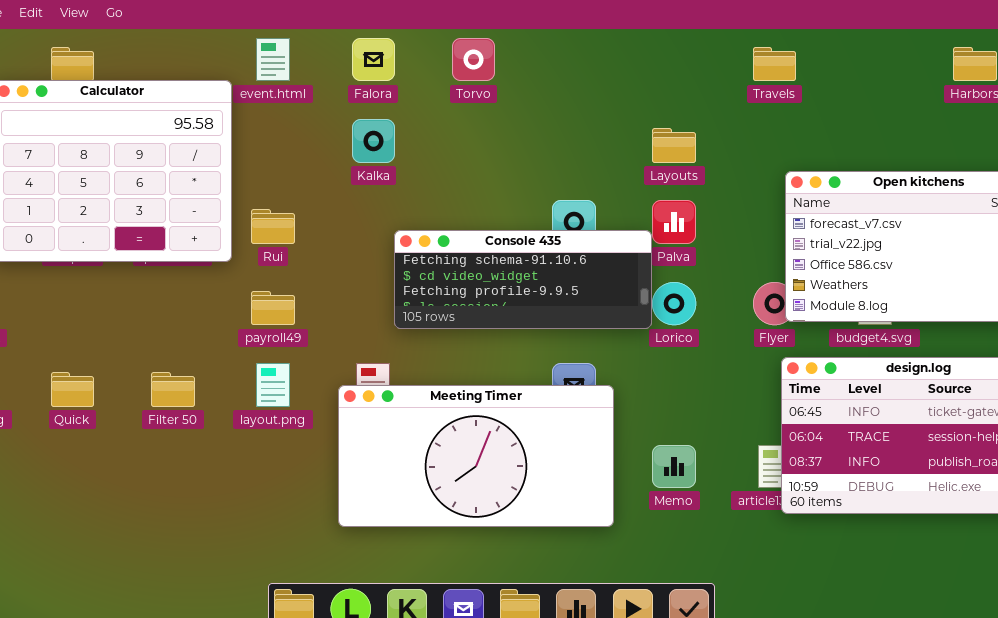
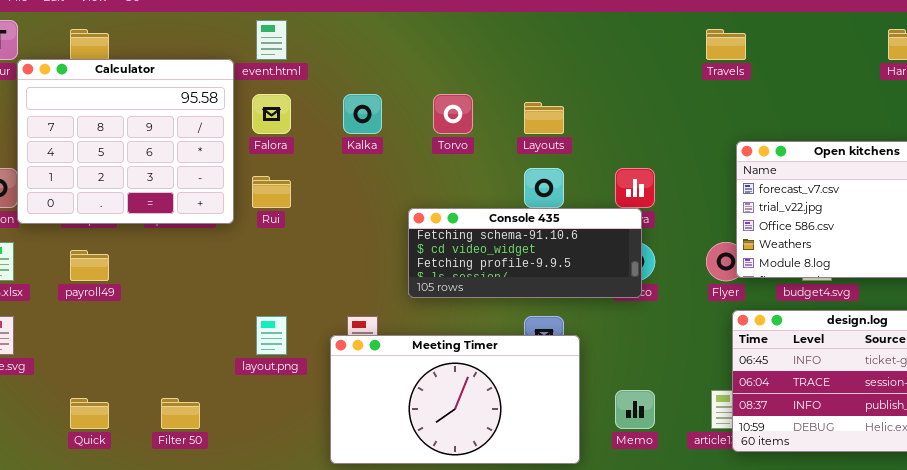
Falora: [352,38,395,81] -> [252,94,291,134], moved
Torvo: [452,38,495,81] -> [433,94,473,134], moved
Layouts: [652,128,696,163] -> [524,102,564,134], moved
Console 435: [394,230,652,329] -> [408,208,642,298], moved
payroll49: [251,291,295,325] -> [70,250,109,281], moved
Quick: [51,372,94,407] -> [70,398,109,429], moved
Filter 50: [151,372,195,407] -> [161,398,200,429], moved

